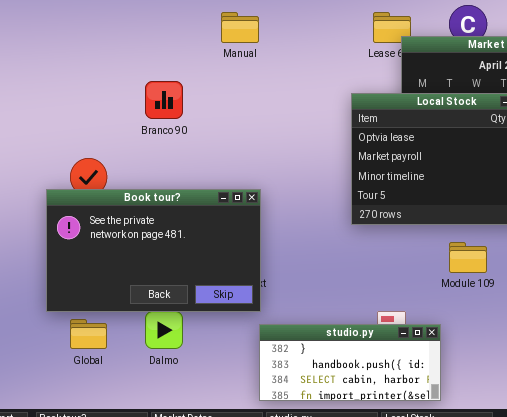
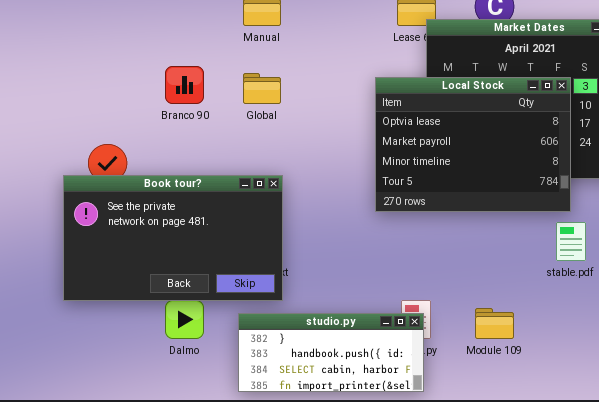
Module 109: [449,242,487,273] -> [475,308,514,339], moved
Global: [70,319,107,349] -> [243,73,281,104], moved
studio.py: [259,324,441,401] -> [238,313,424,392], moved

